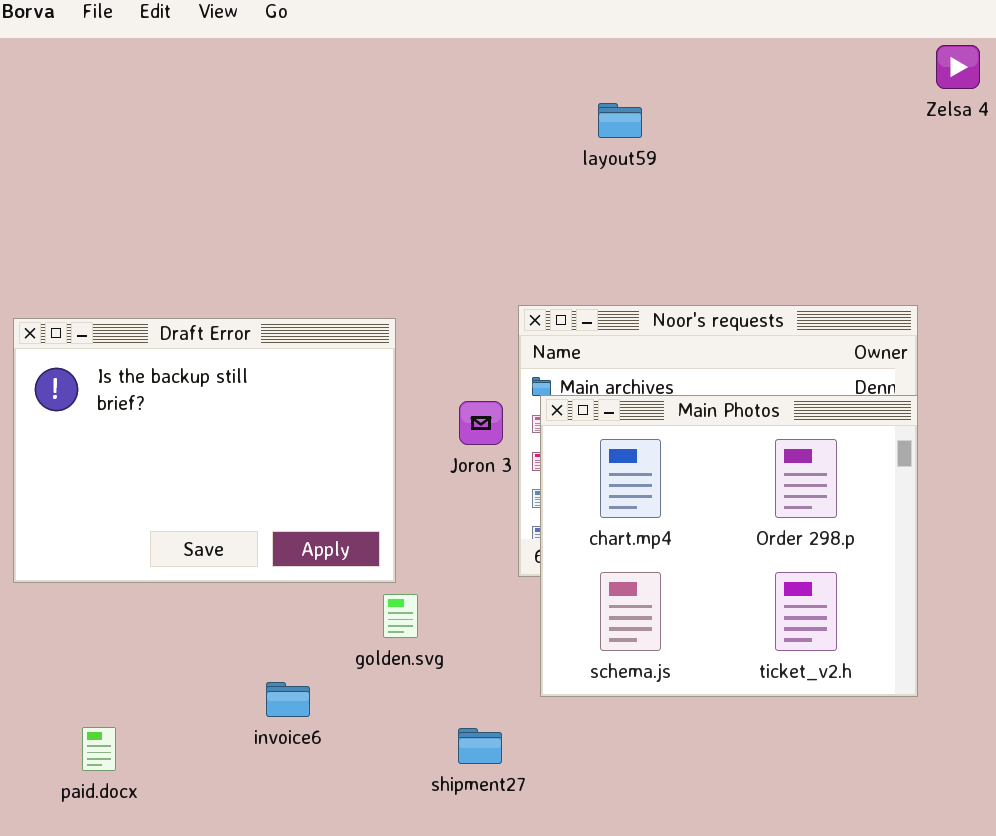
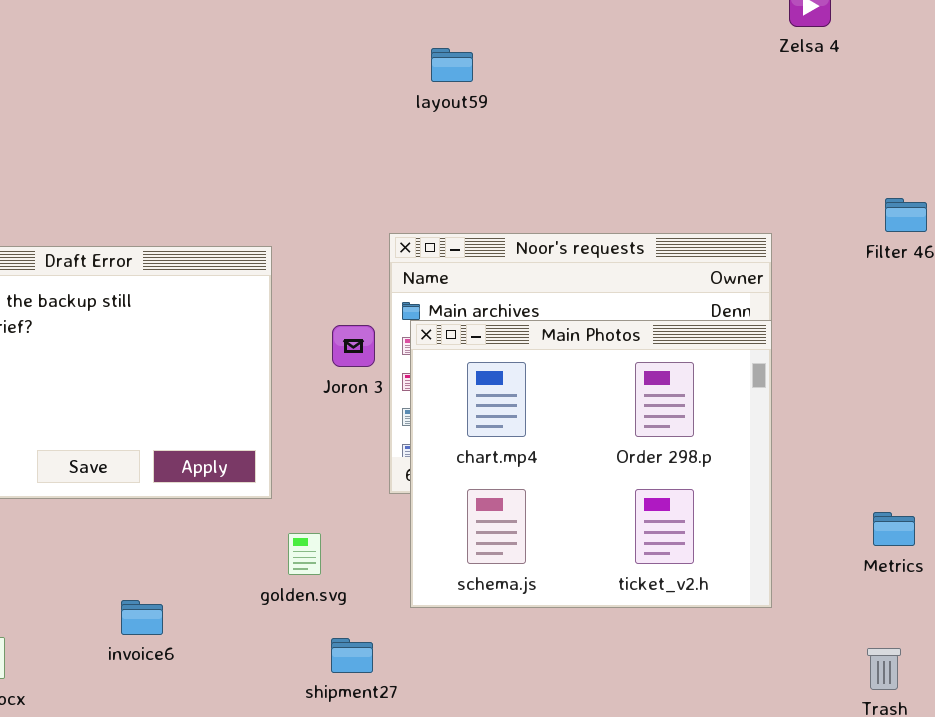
layout59: [598,103,642,138] -> [431,48,473,82], moved
golden.svg: [383,594,418,638] -> [288,533,321,575], moved
invoice6: [266,682,310,717] -> [121,600,163,635], moved

